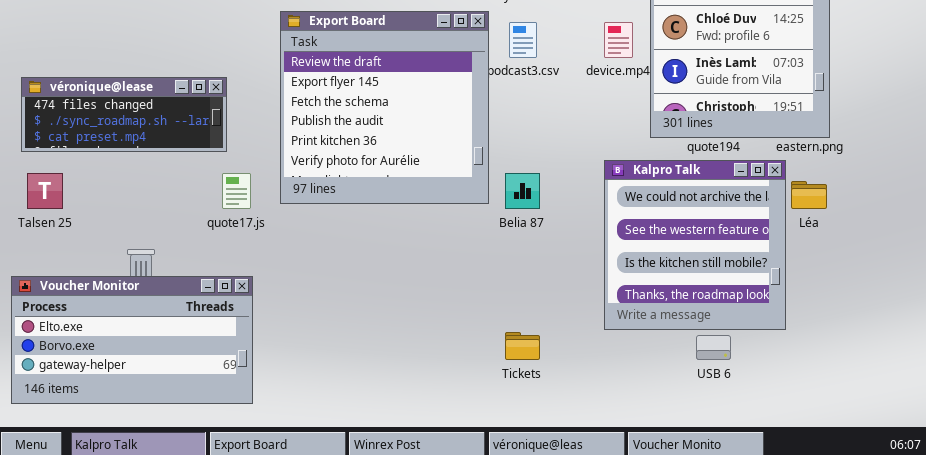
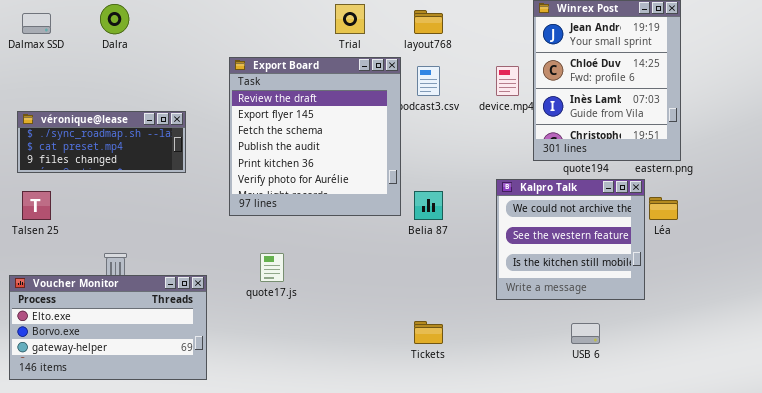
véronique@lease: [21,77,227,152] -> [17,111,186,173], scrolled down 1 row
Kalpro Talk: [604,160,786,330] -> [496,179,645,300], resized
quote17.js: [222,173,251,209] -> [260,253,284,282], moved

